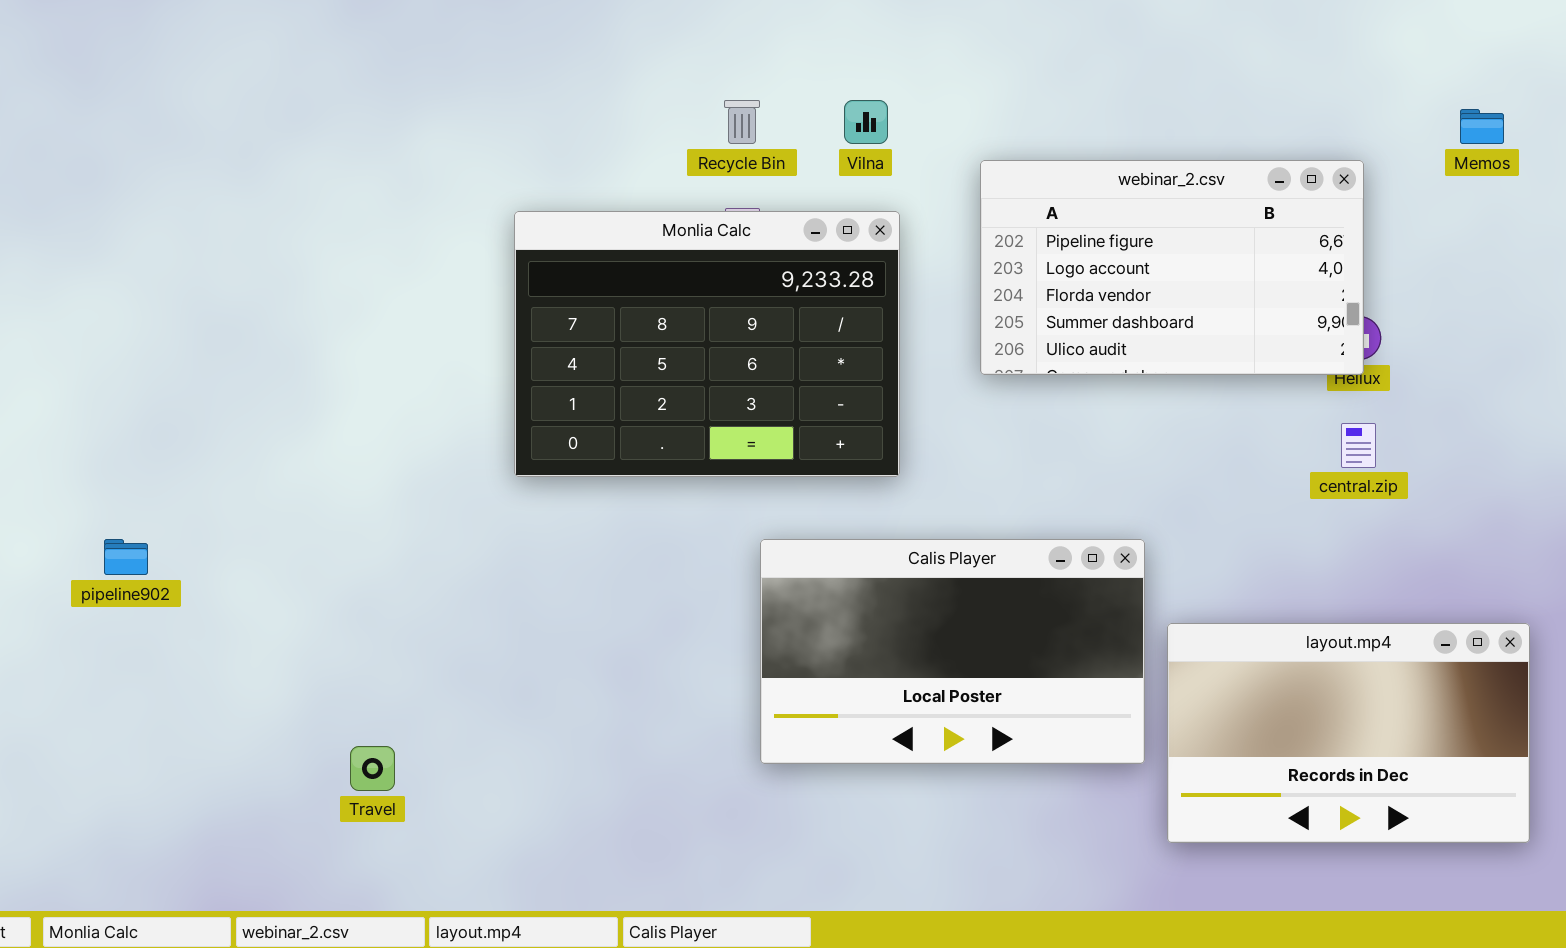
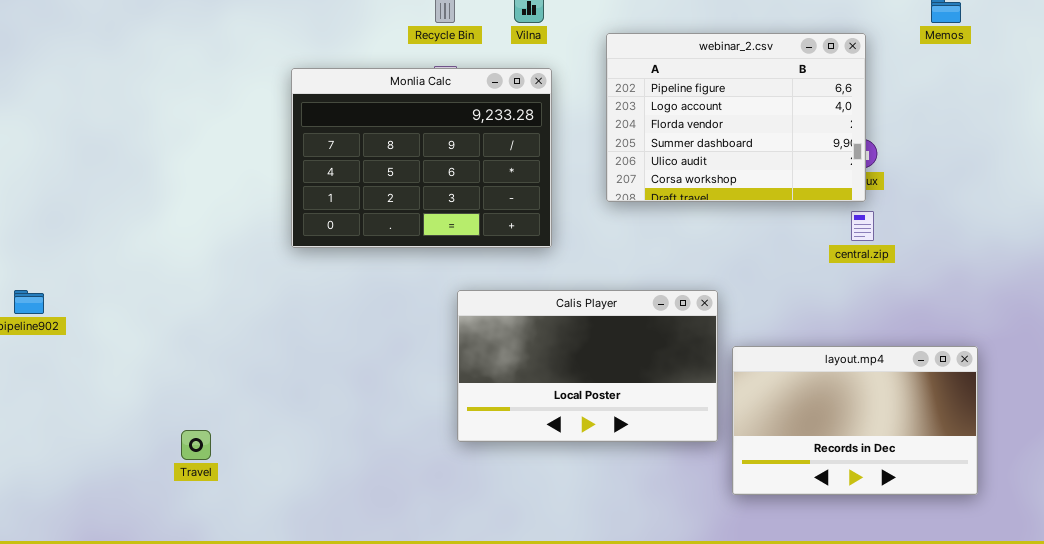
webinar_2.csv: [980,160,1364,375] -> [606,33,866,202], resized

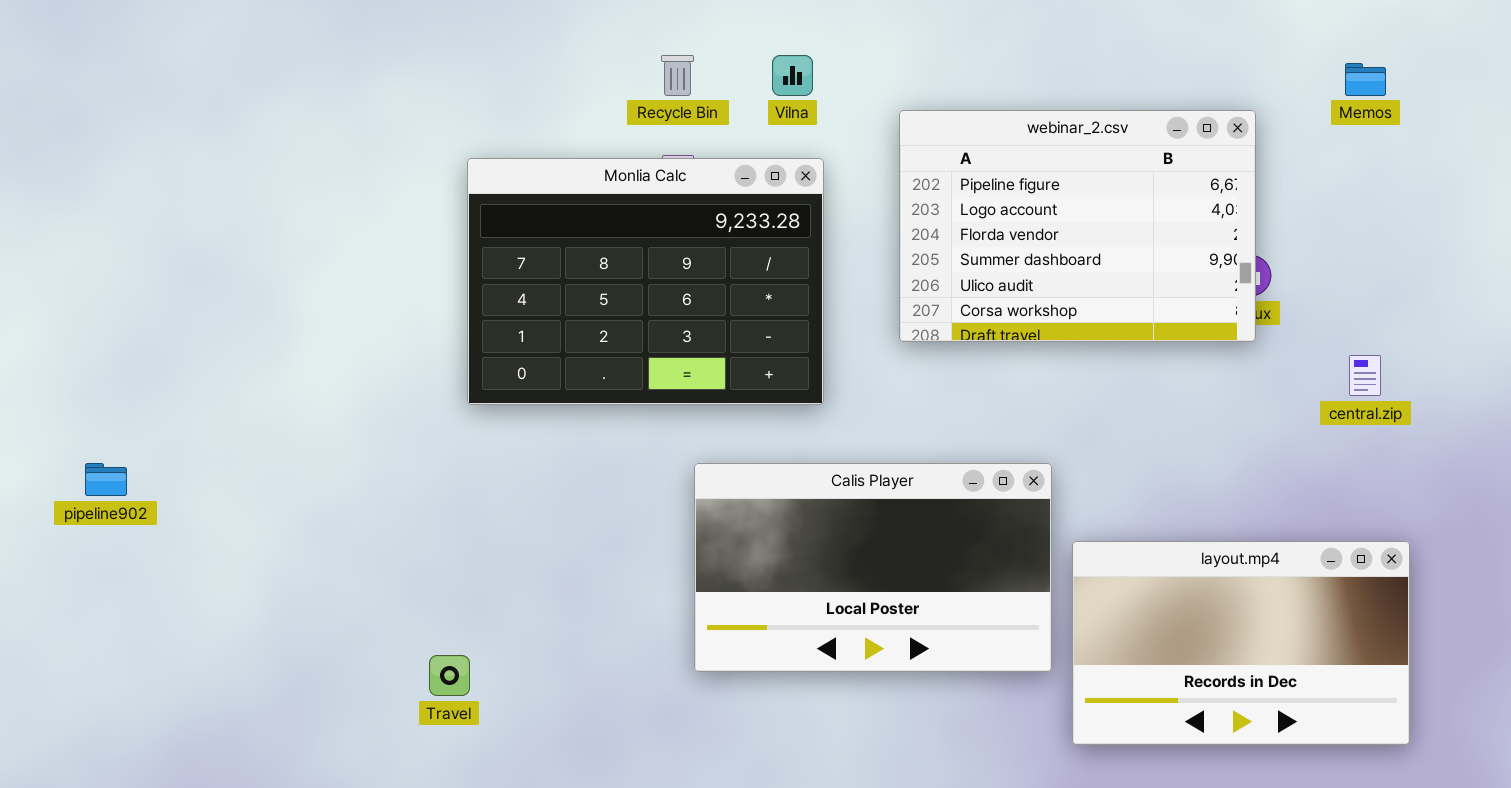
central.zip: [851,211,874,241] -> [1349,355,1381,396], moved
Travel: [181,430,211,460] -> [429,655,470,696], moved

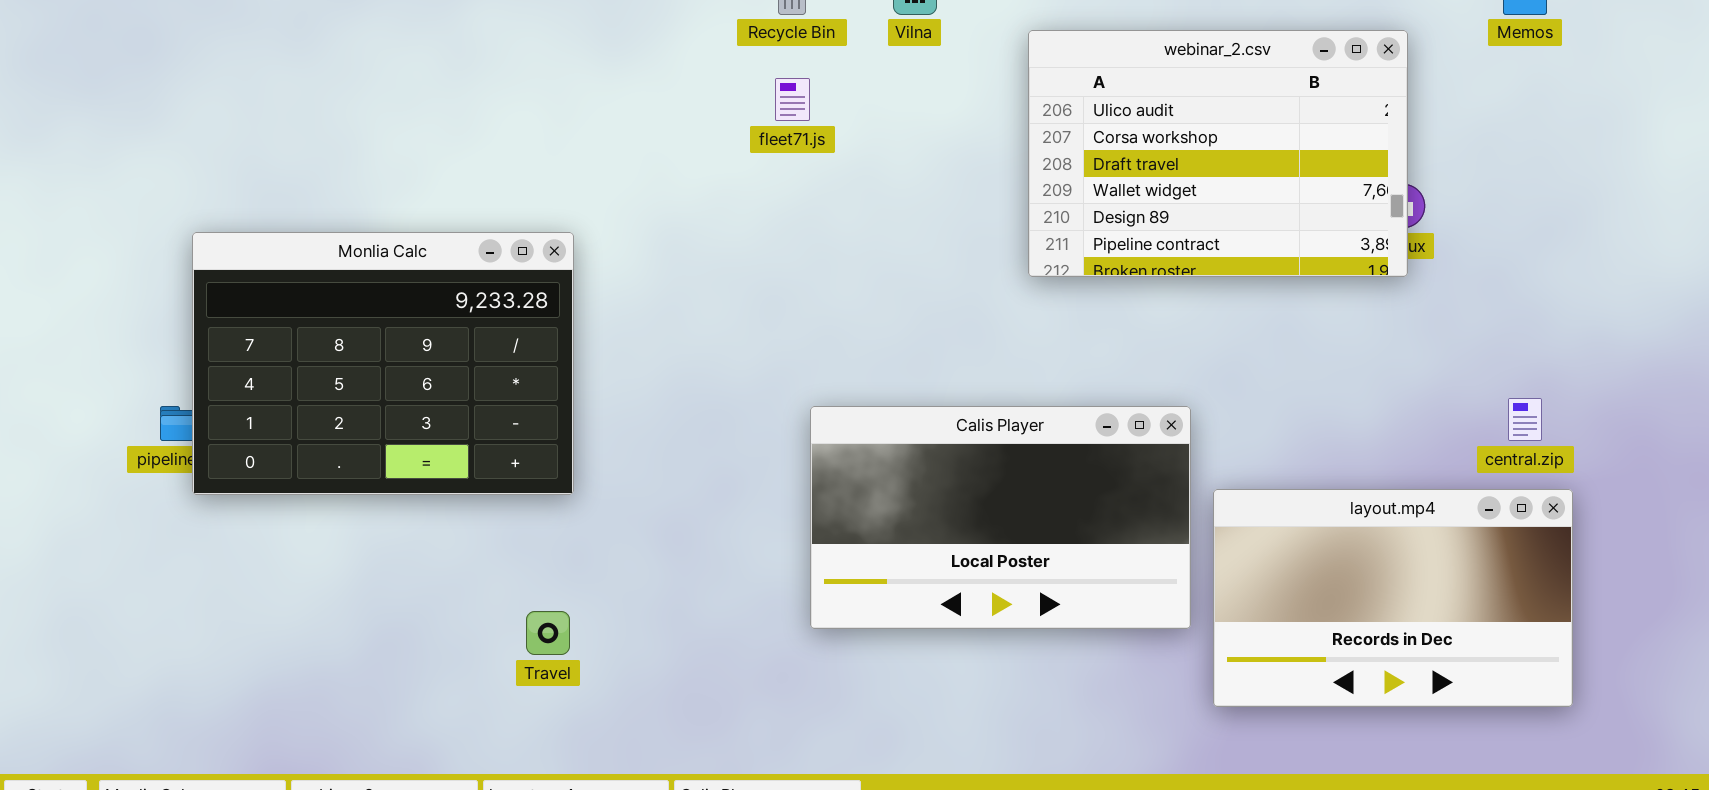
webinar_2.csv: [899,110,1256,342] -> [1028,30,1408,277], scrolled down 4 rows
Monlia Calc: [467,158,824,405] -> [192,232,574,495], moved
central.zip: [1349,355,1381,396] -> [1508,398,1542,441], moved

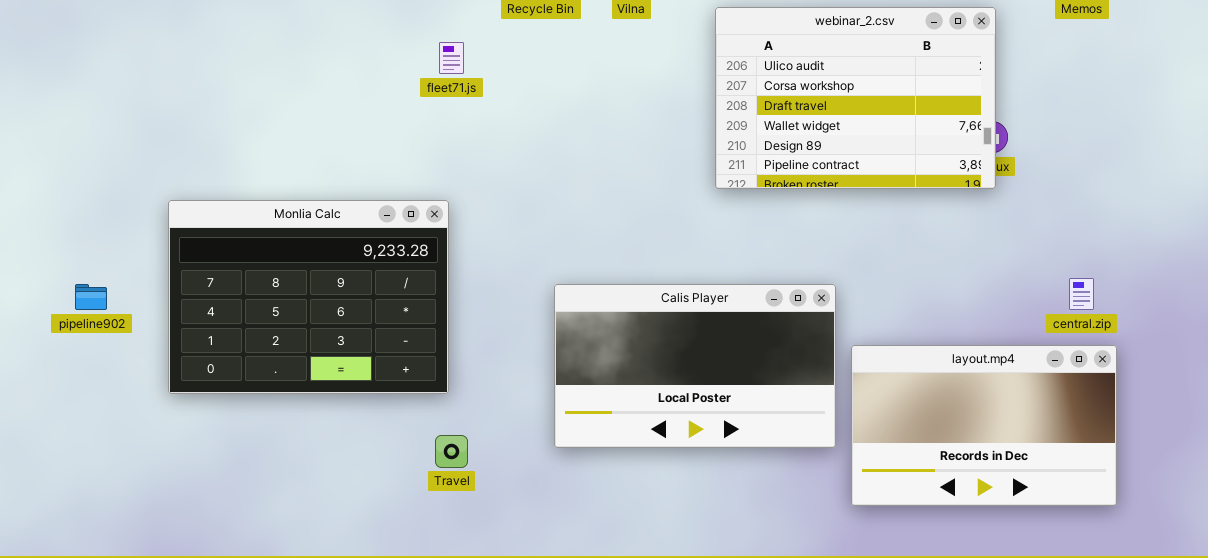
fleet71.js: [775,78,810,121] -> [439,42,464,74], moved
Monlia Calc: [192,232,574,495] -> [168,200,449,394], moved
Travel: [526,611,570,655] -> [435,435,468,468], moved

